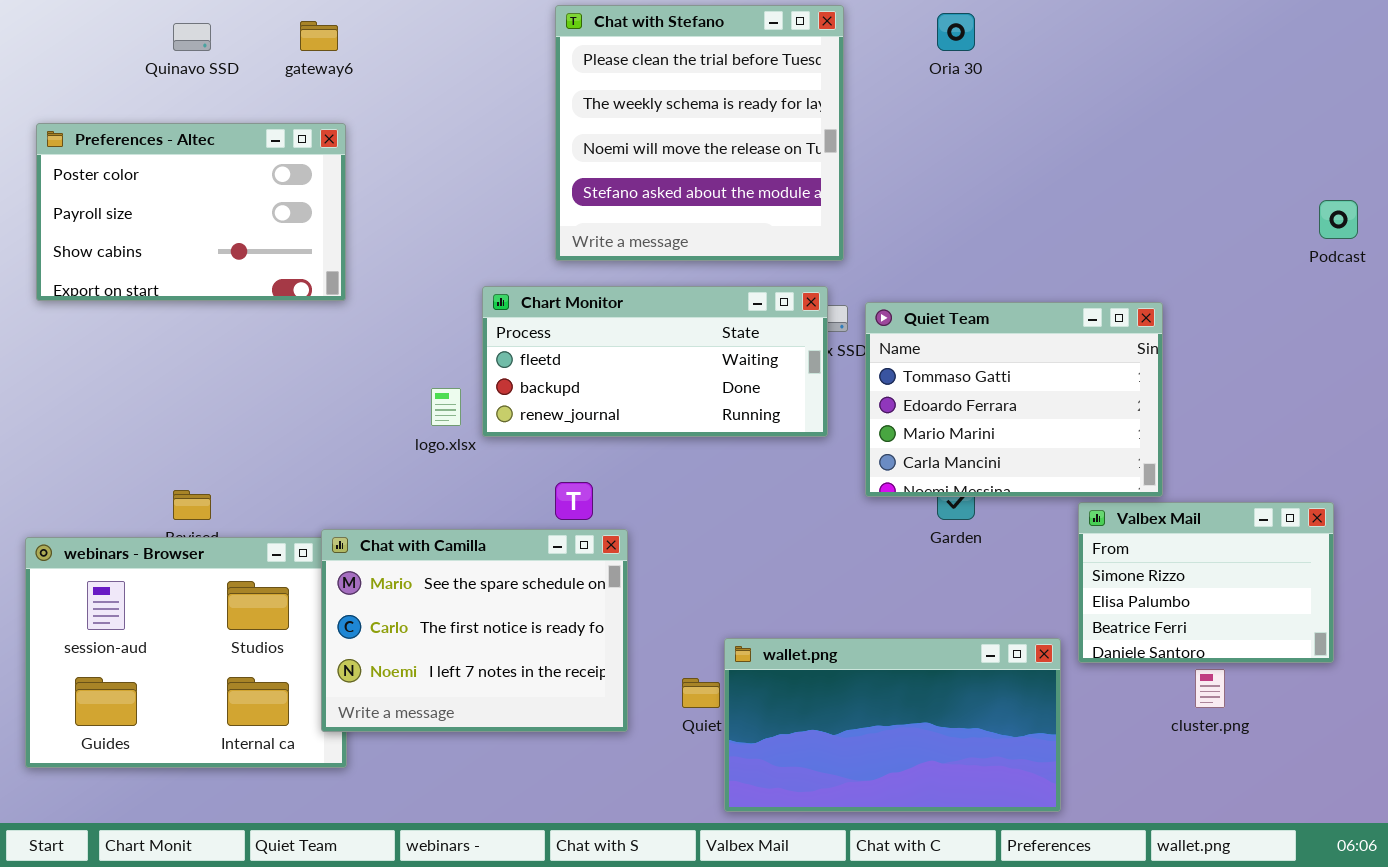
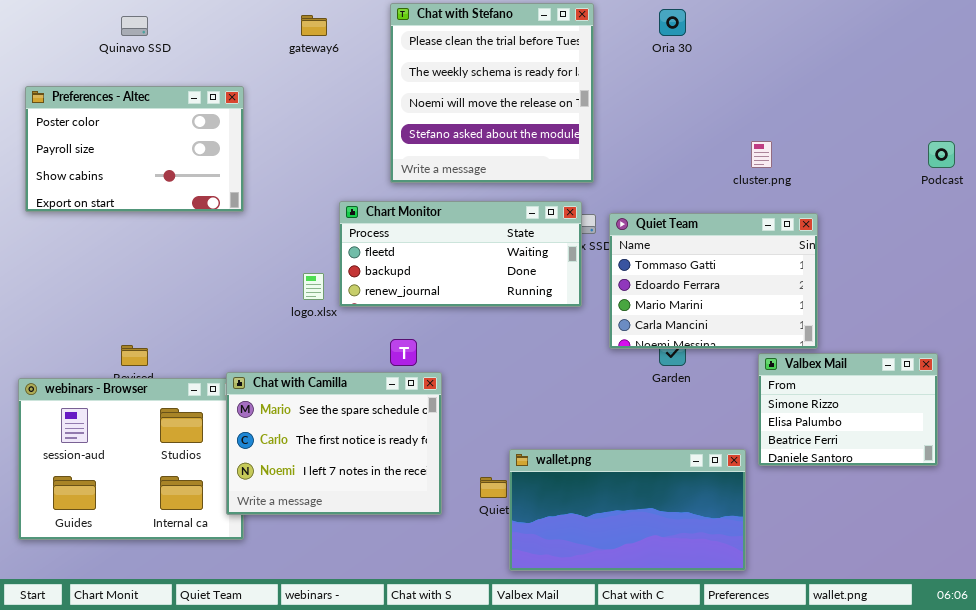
gateway6: [300,21,338,51] -> [301,15,327,36], moved
cluster.png: [1195,669,1225,708] -> [751,141,772,168], moved

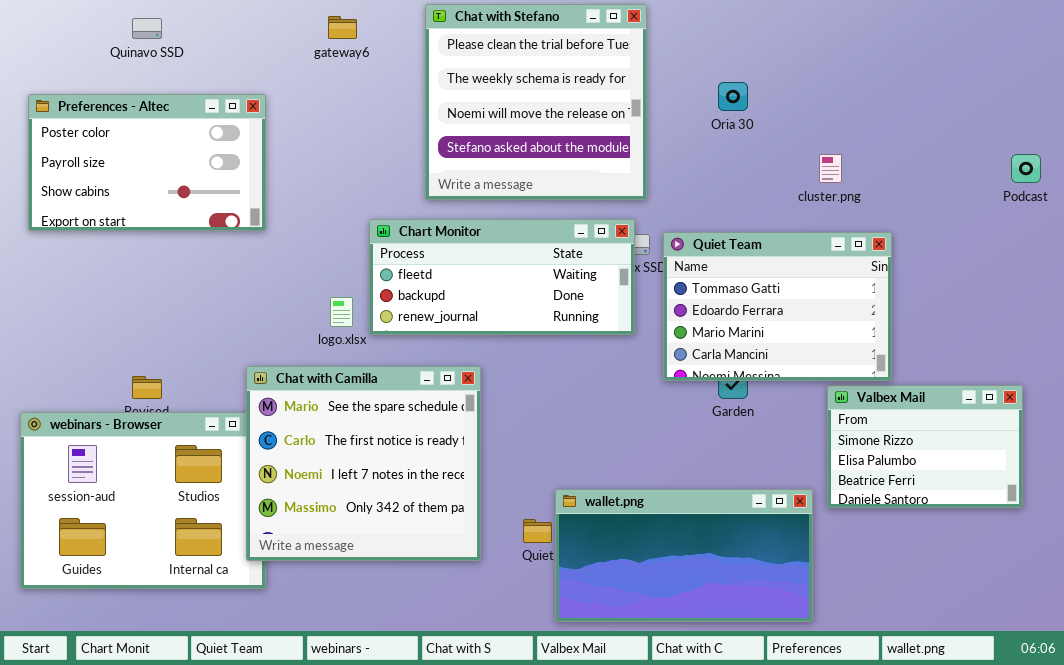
Oria 30: [659,9,686,36] -> [718,82,748,111], moved
Chat with Camilla: [226,372,442,515] -> [246,366,481,561], resized

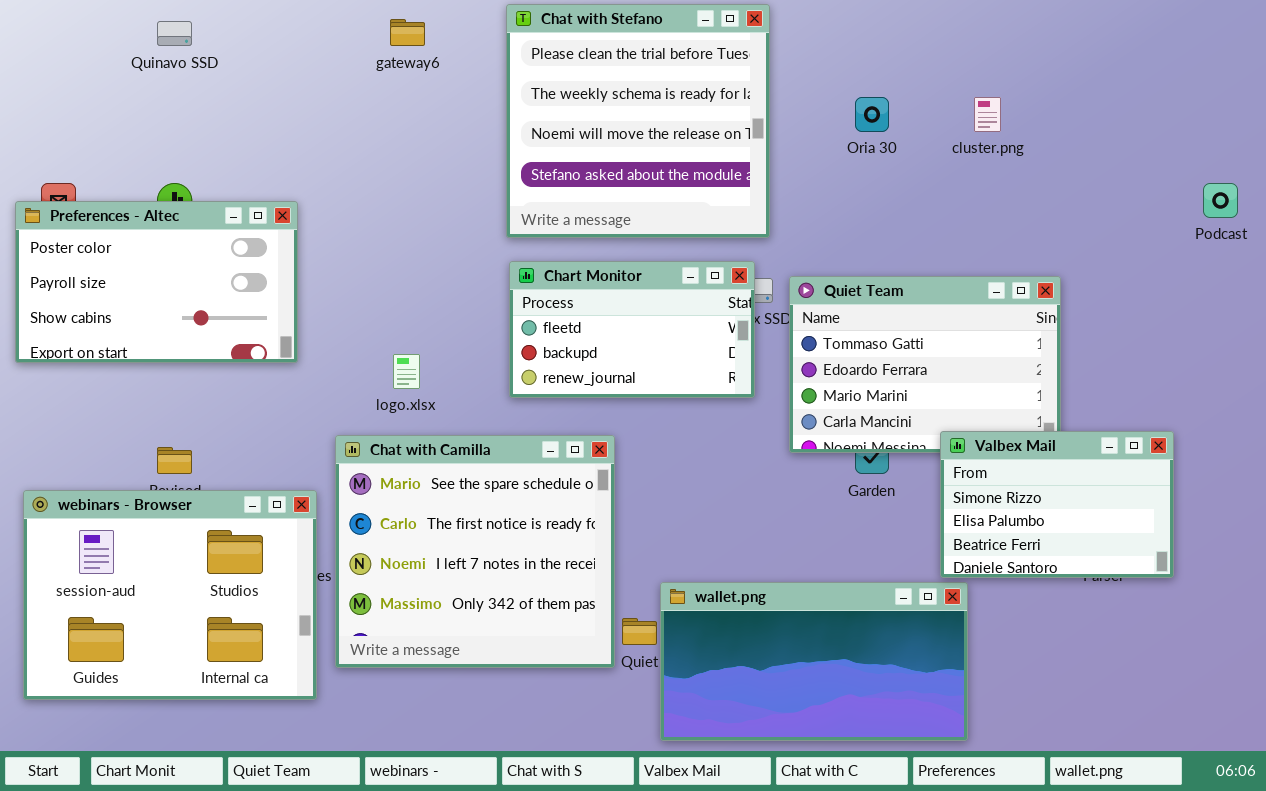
Preferences - Altec: [28,94,266,231] -> [15,201,298,363], moved
cluster.png: [819,154,842,183] -> [974,97,1001,132], moved
Chart Monitor: [369,219,635,335] -> [509,261,755,398], resized
Chat with Camilla: [246,366,481,561] -> [335,435,615,668], moved
Valbex Mail: [827,385,1023,508] -> [940,431,1174,578], moved

